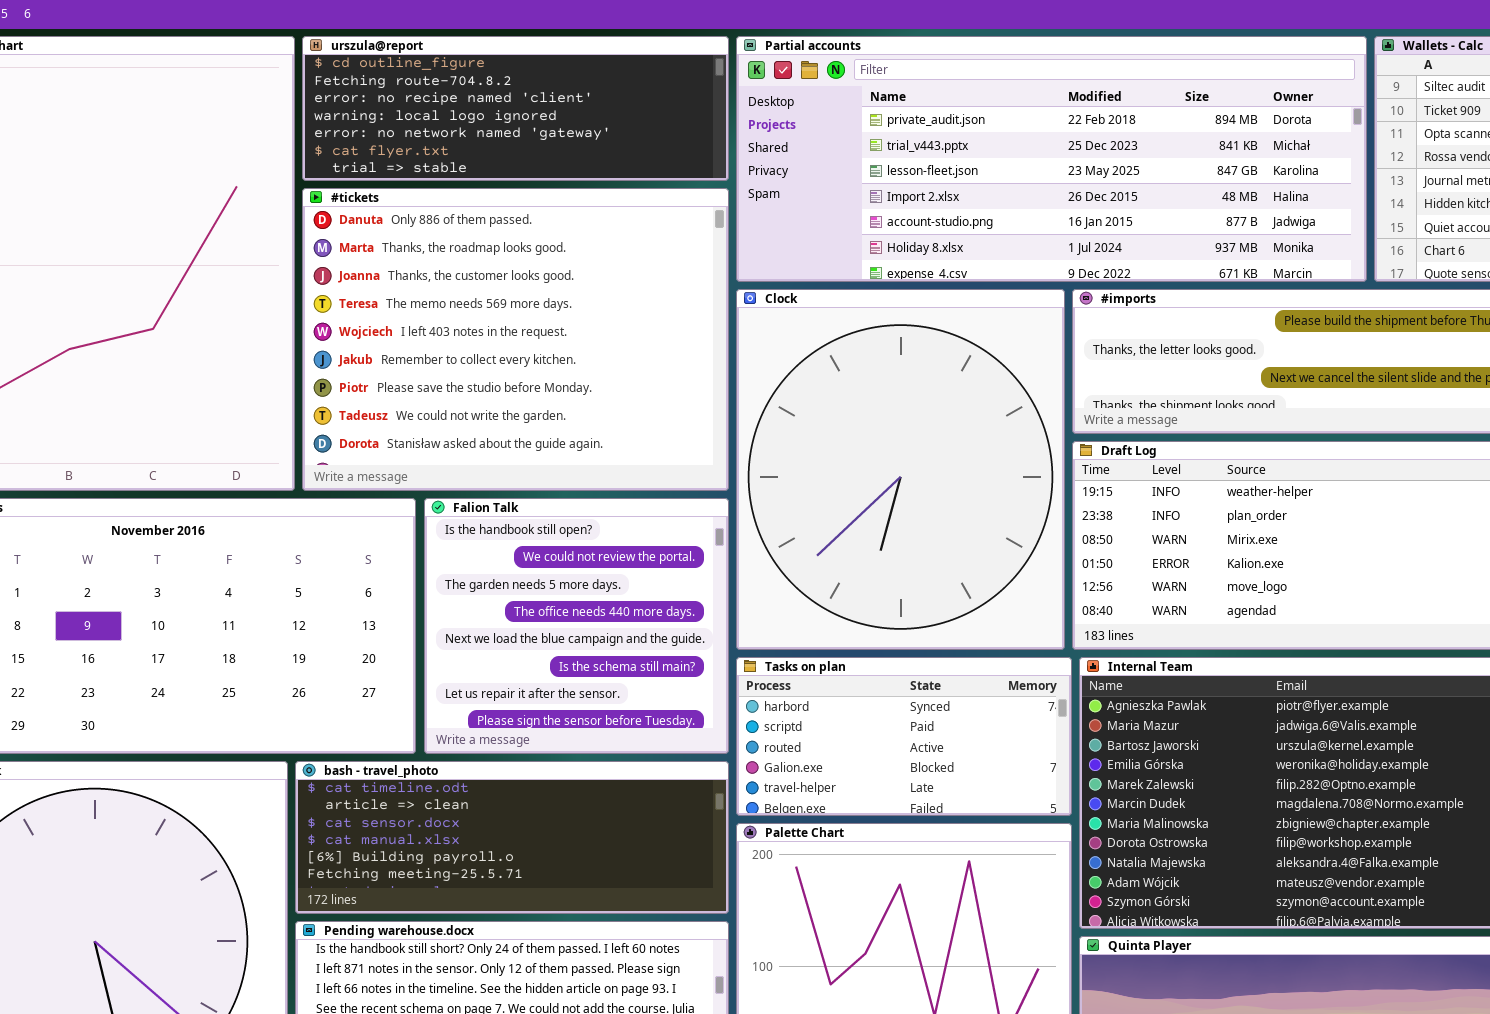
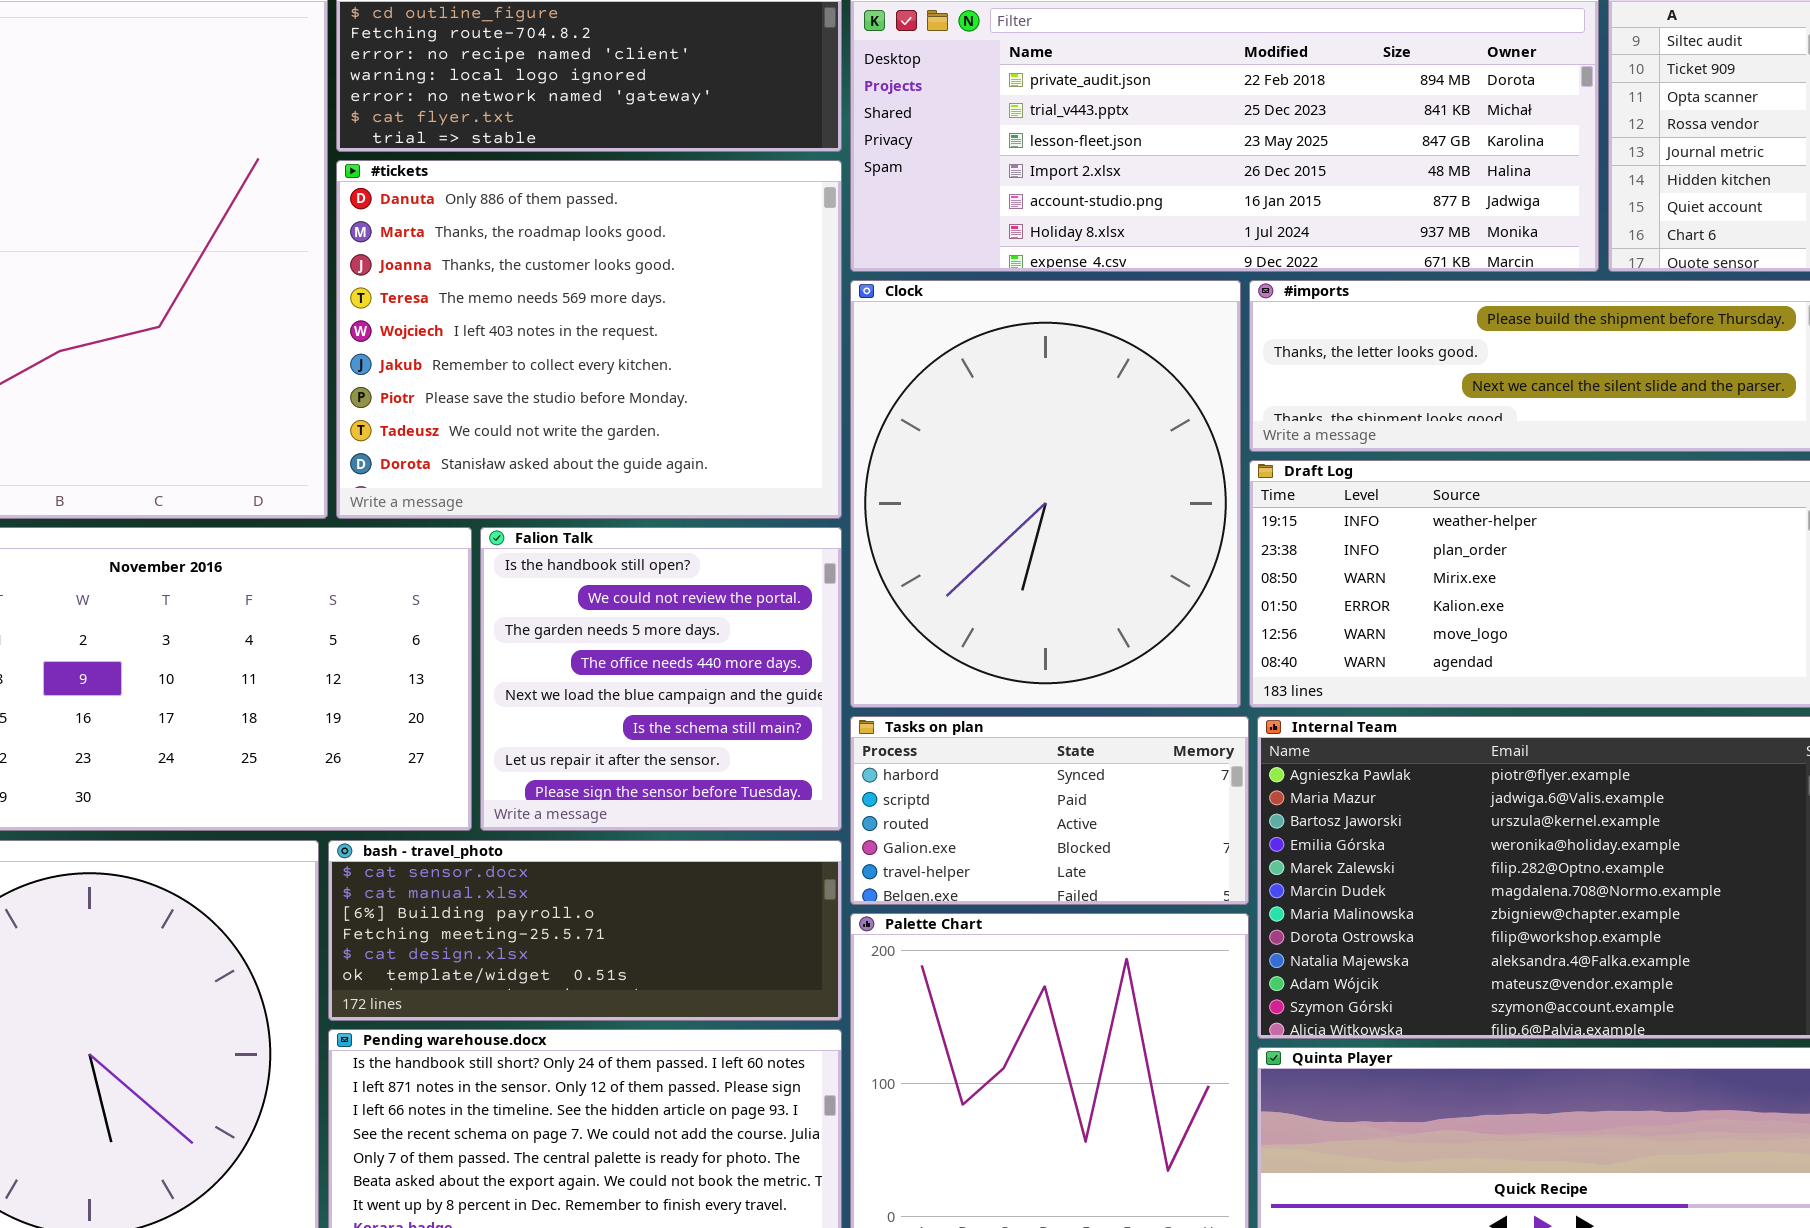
bash - travel_photo: [295,761,729,914] -> [328,840,842,1021], scrolled down 2 rows

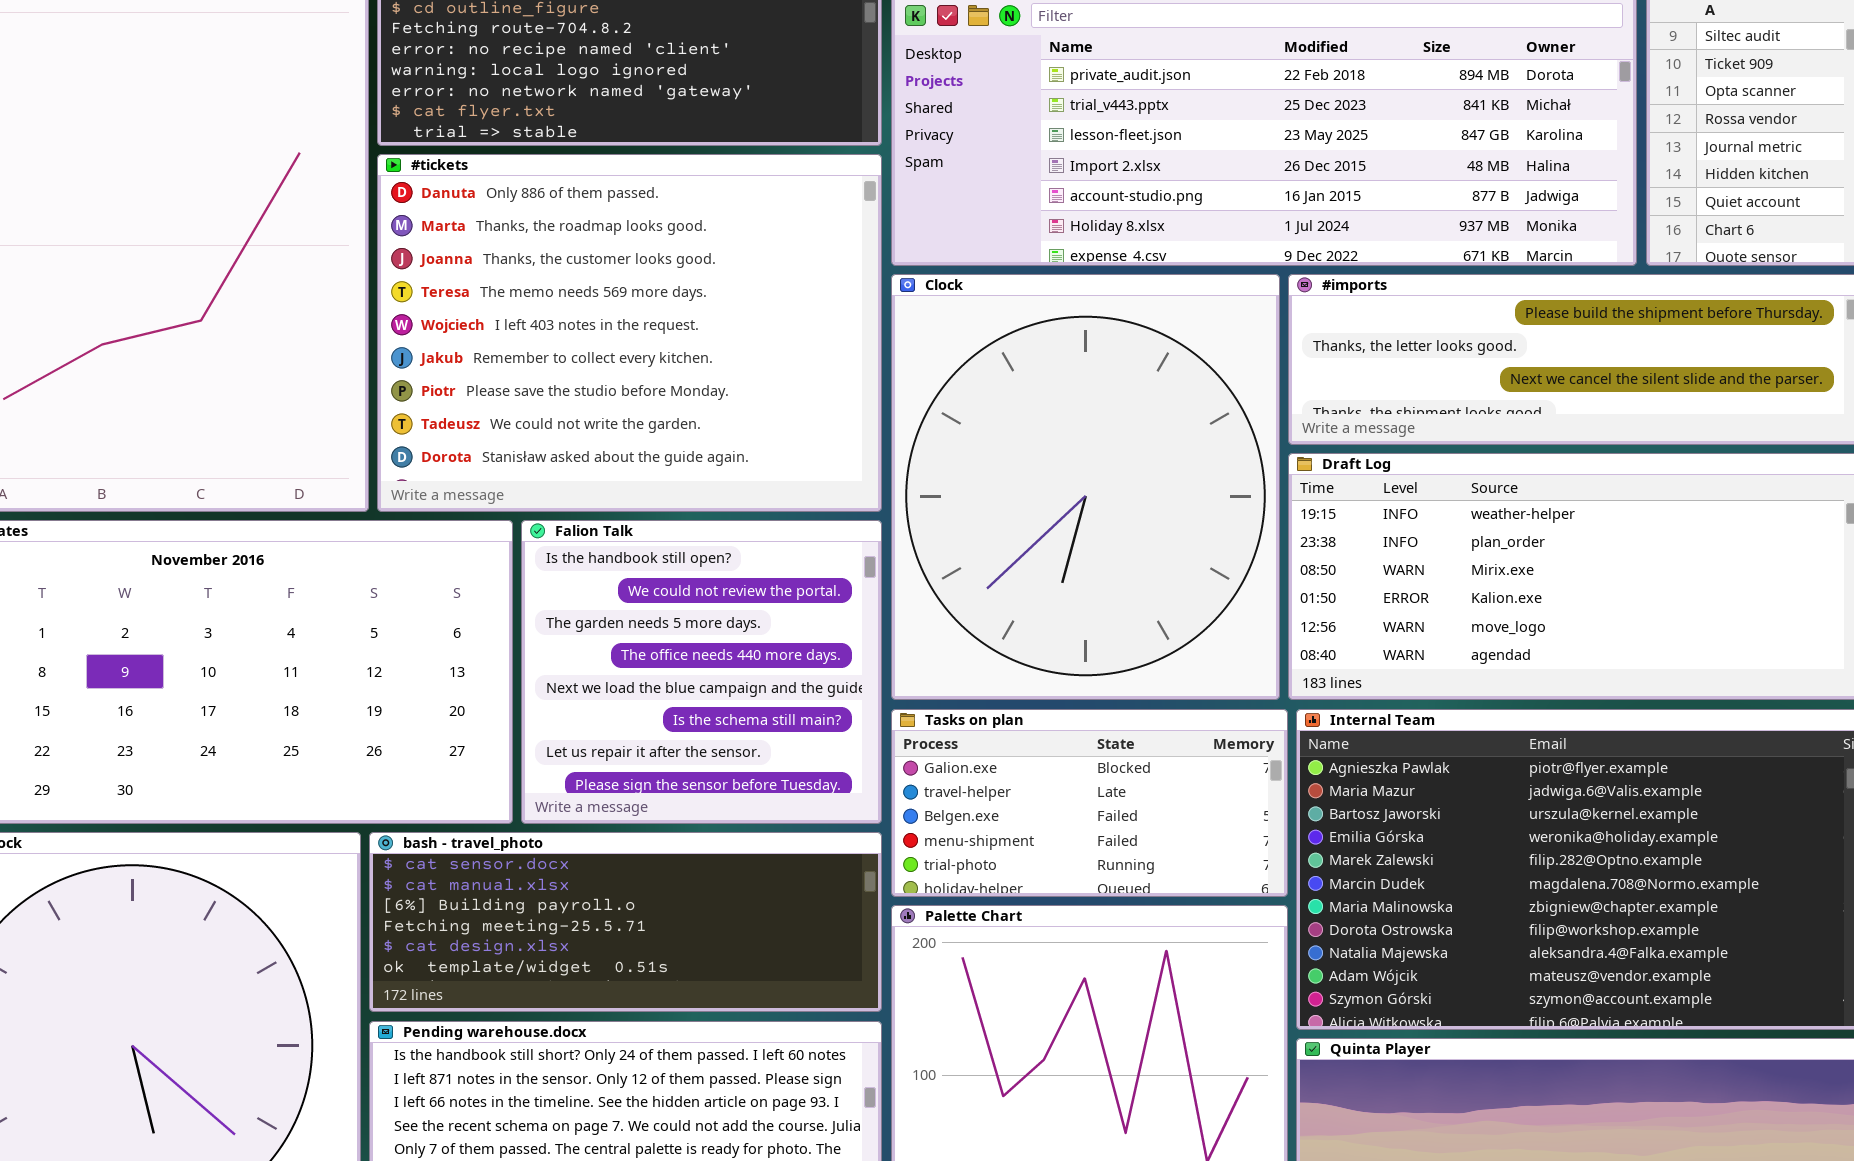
Tasks on plan: [850,716,1249,905] -> [891,709,1288,897], scrolled down 3 rows

